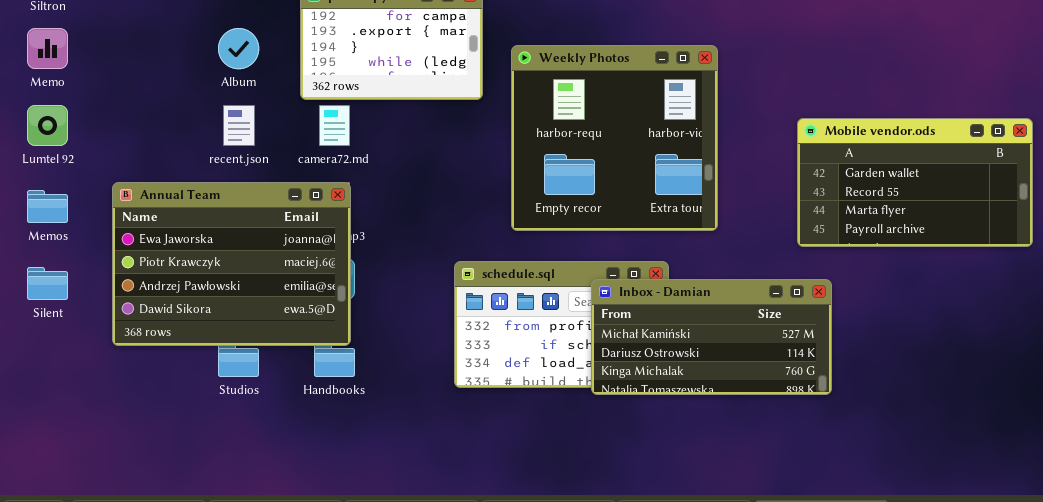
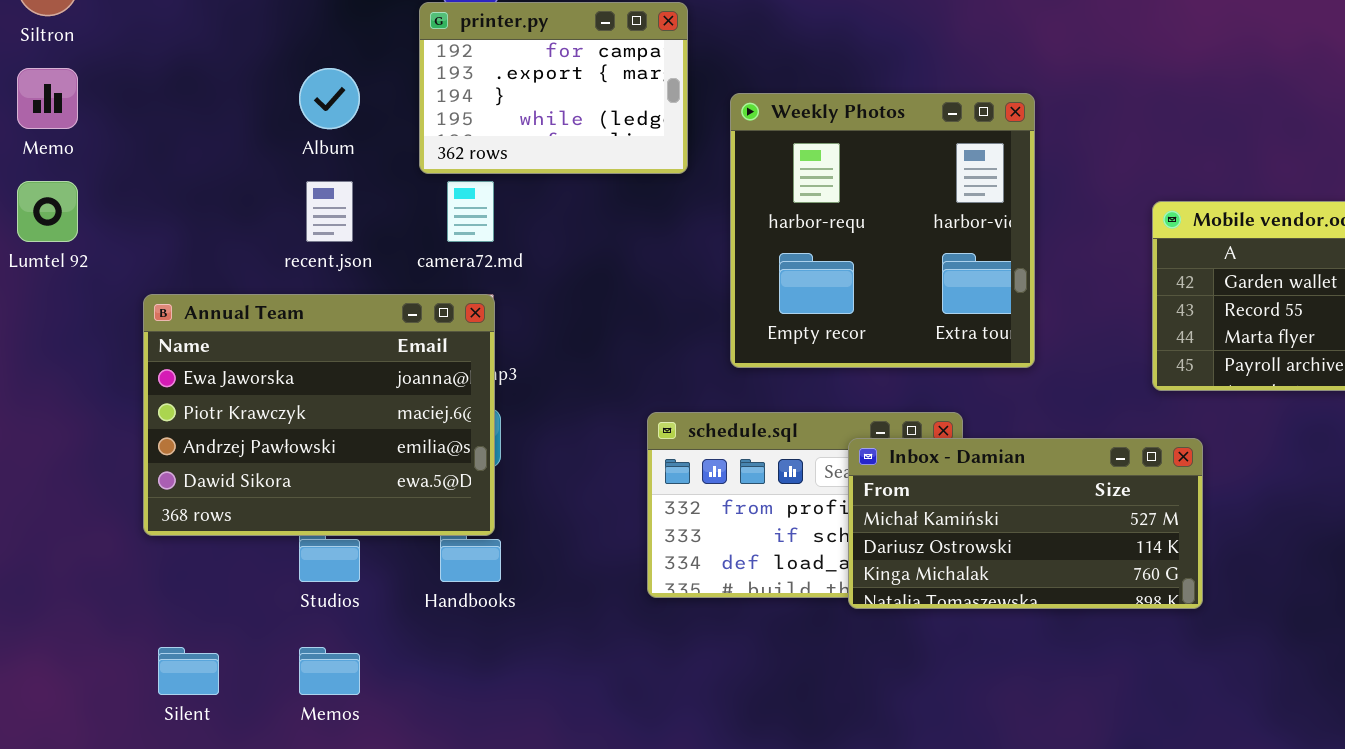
Memos: [27,190,68,223] -> [299,647,360,695], moved
Silent: [27,267,68,300] -> [158,647,219,695], moved

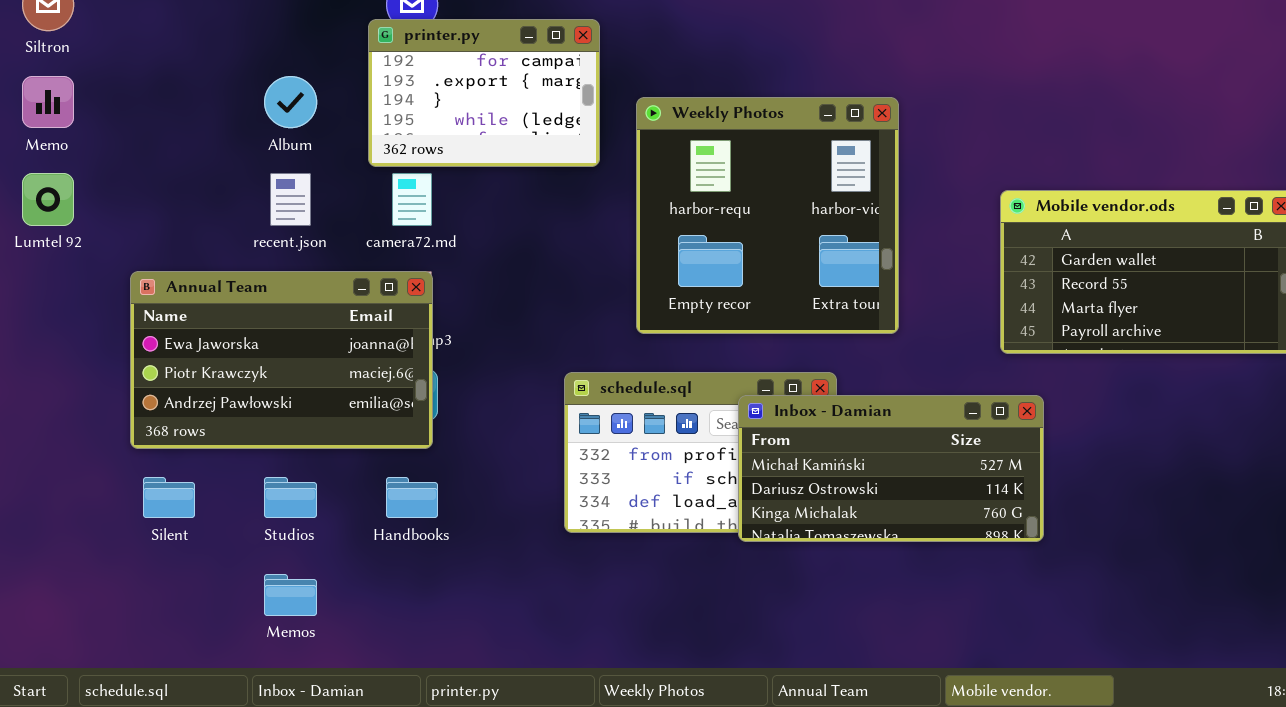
Annual Team: [143,294,495,536] -> [130,271,433,449], resized
Silent: [158,647,219,695] -> [143,477,195,518], moved

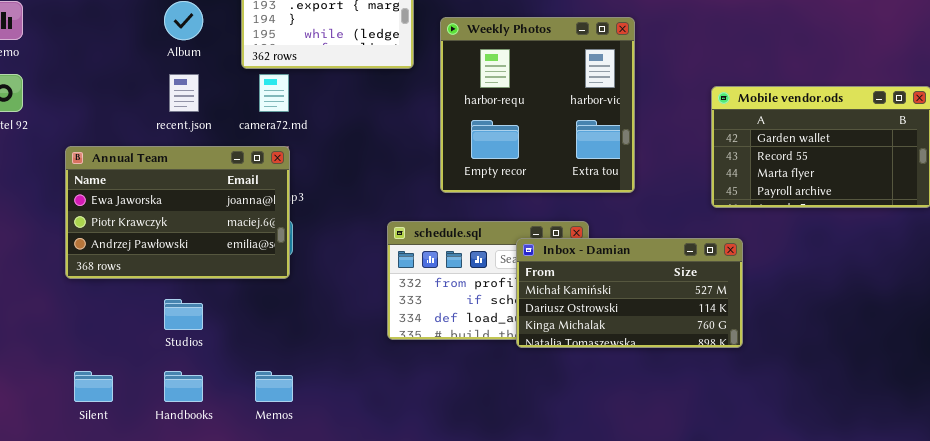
Silent: [143,477,195,518] -> [74,371,113,402], moved
Handbooks: [386,477,438,518] -> [164,371,203,402], moved
Memos: [264,574,317,616] -> [255,371,293,402], moved

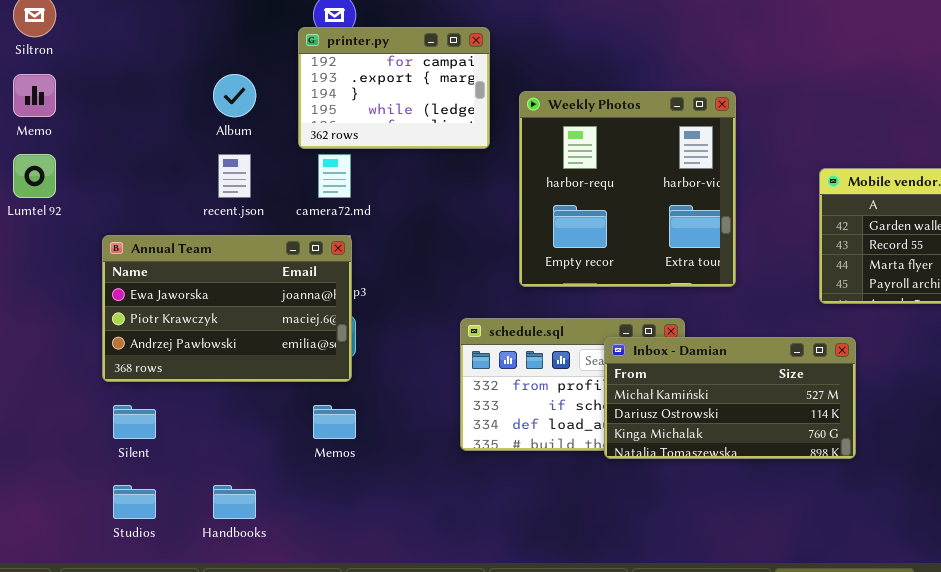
Studios: [164,299,203,330] -> [113,485,156,519], moved
Silent: [74,371,113,402] -> [113,405,156,439], moved
Memos: [255,371,293,402] -> [313,405,356,439], moved

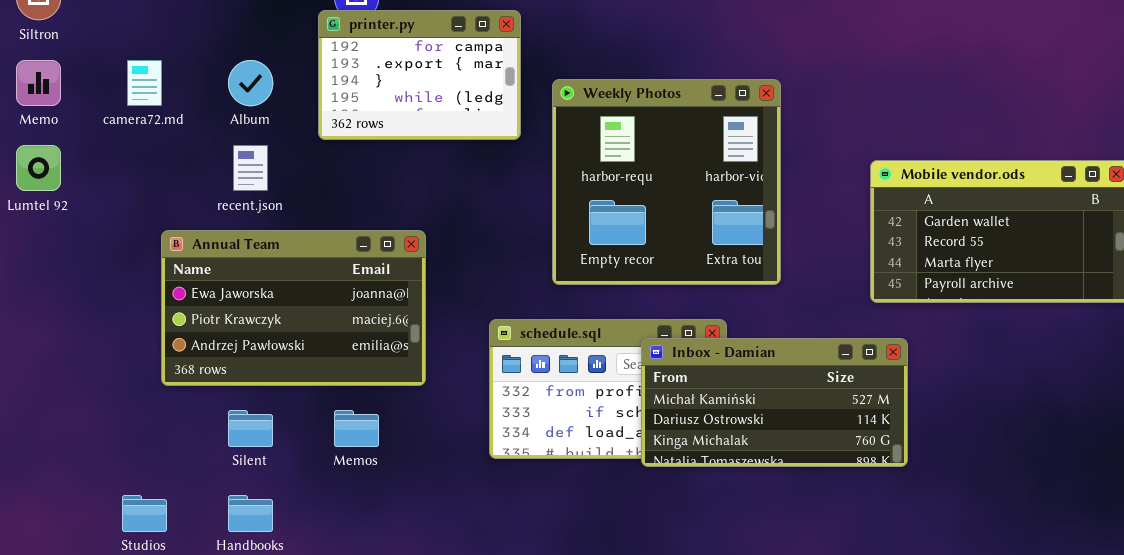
camera72.md: [318,154,351,198] -> [127,60,162,106], moved
Annual Team: [102,235,352,382] -> [161,230,426,386], moved
Silent: [113,405,156,439] -> [228,410,273,447], moved

